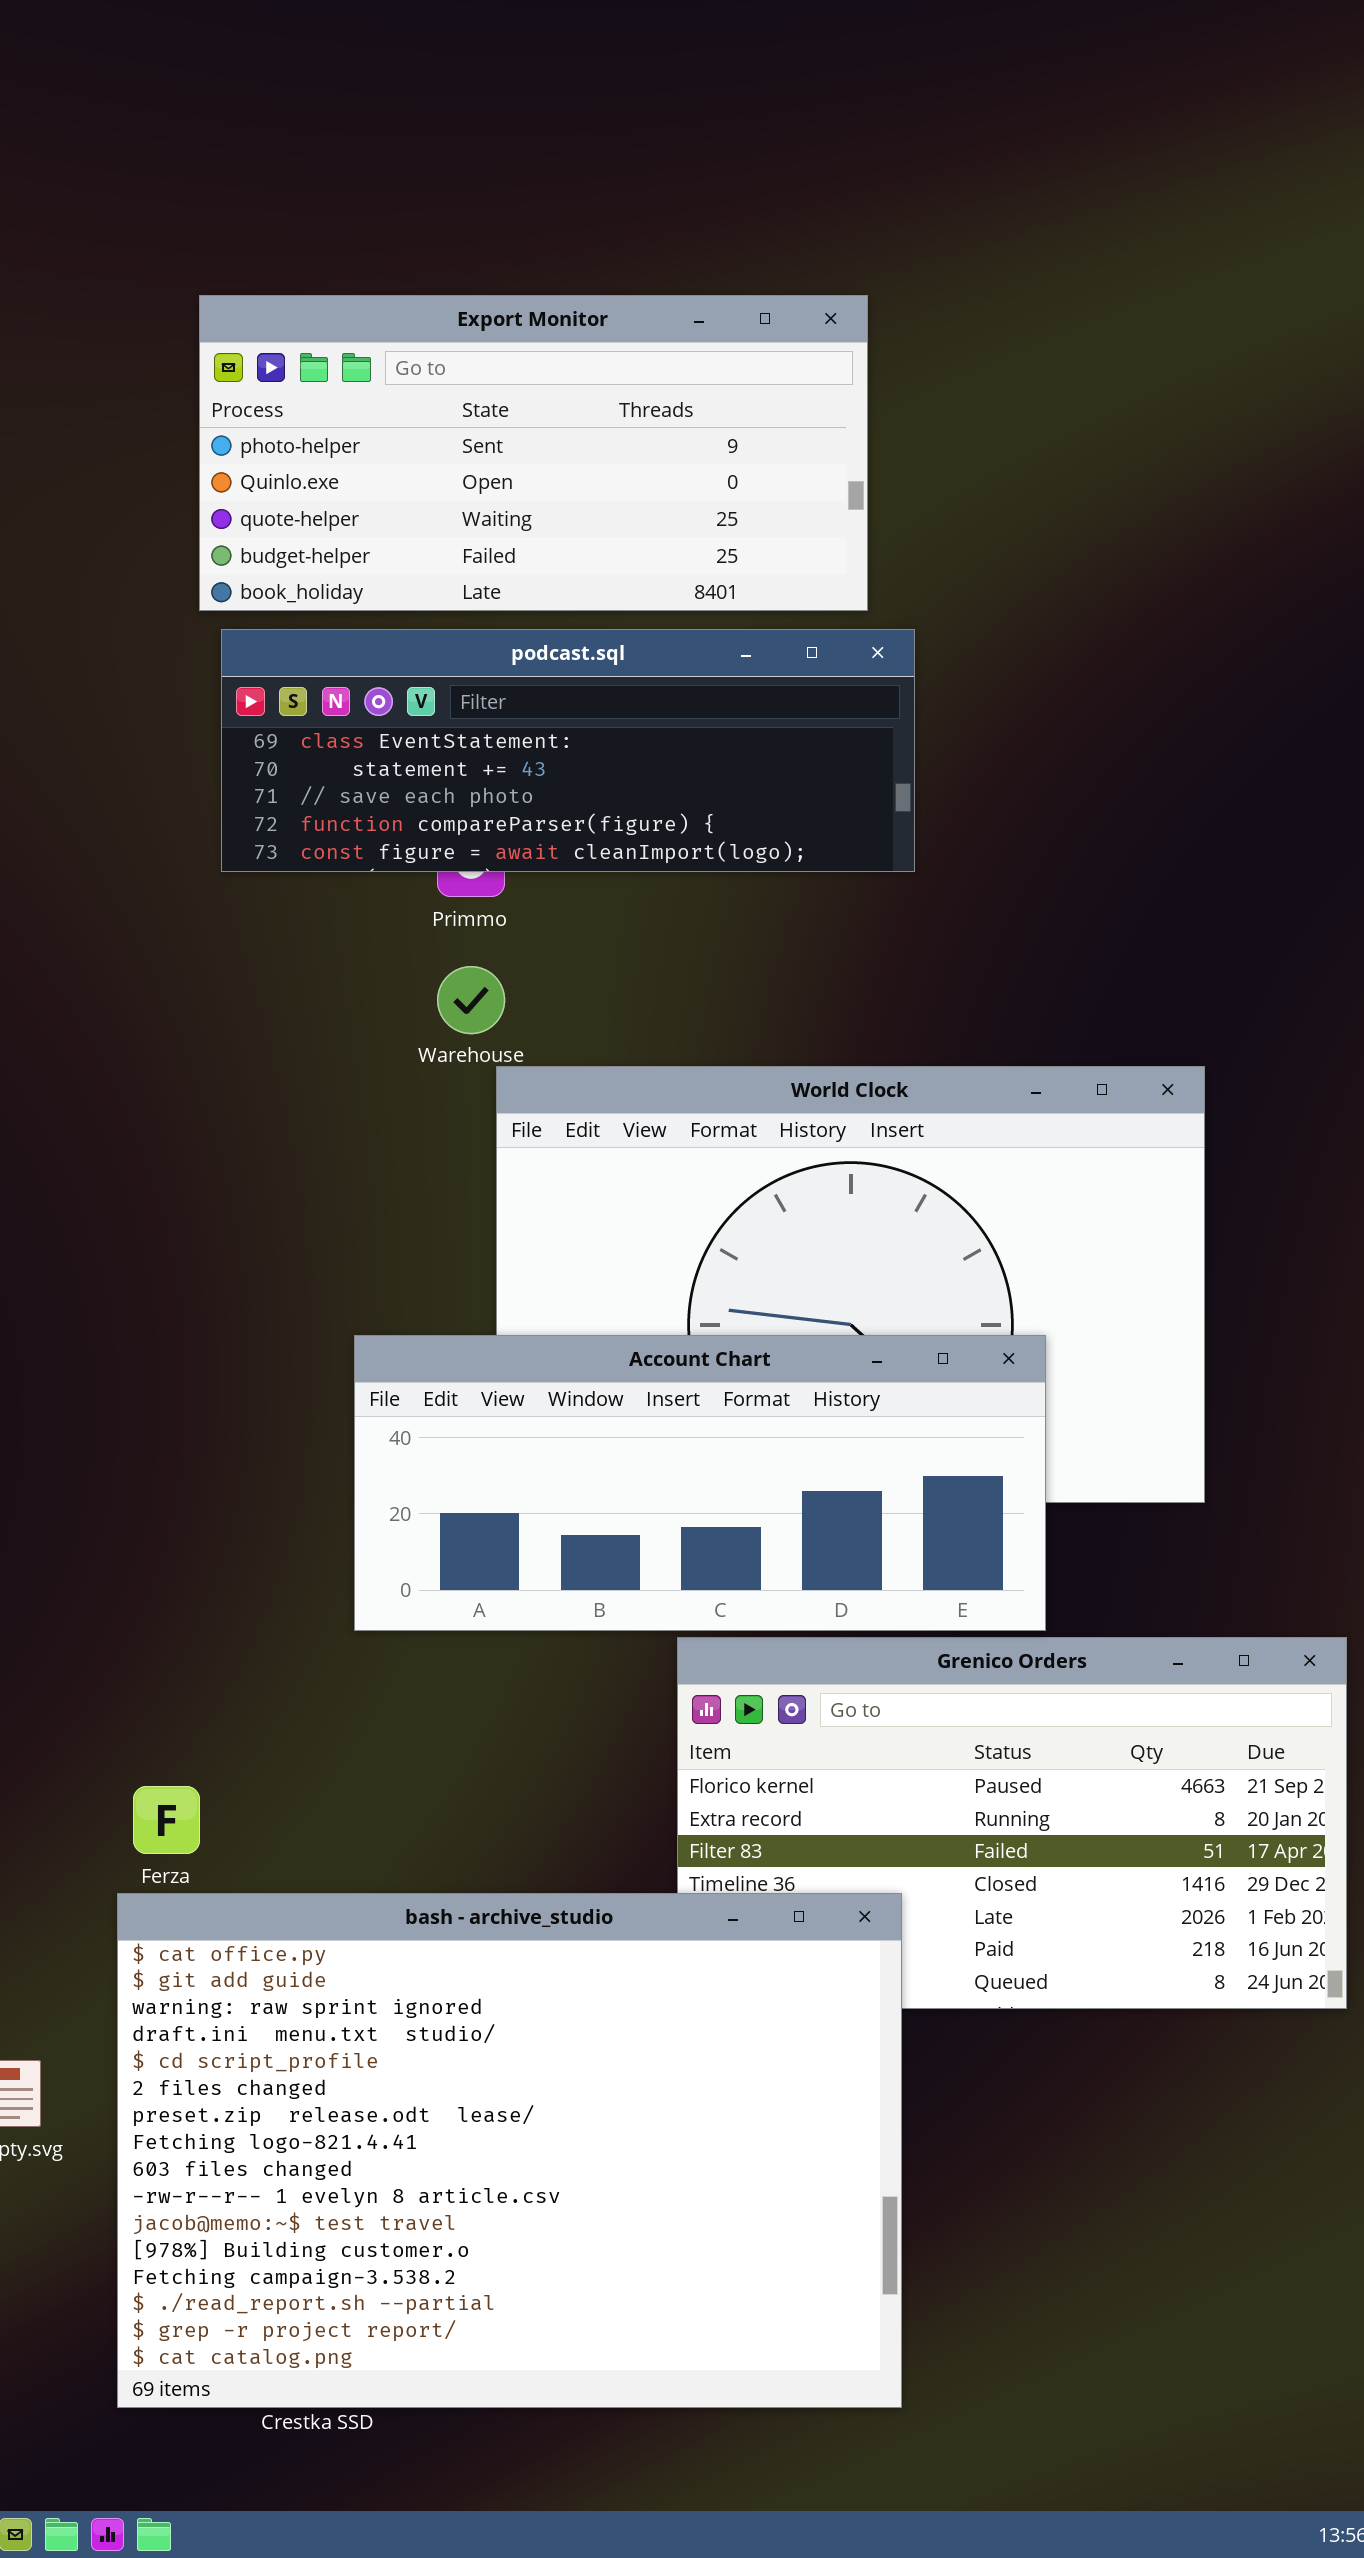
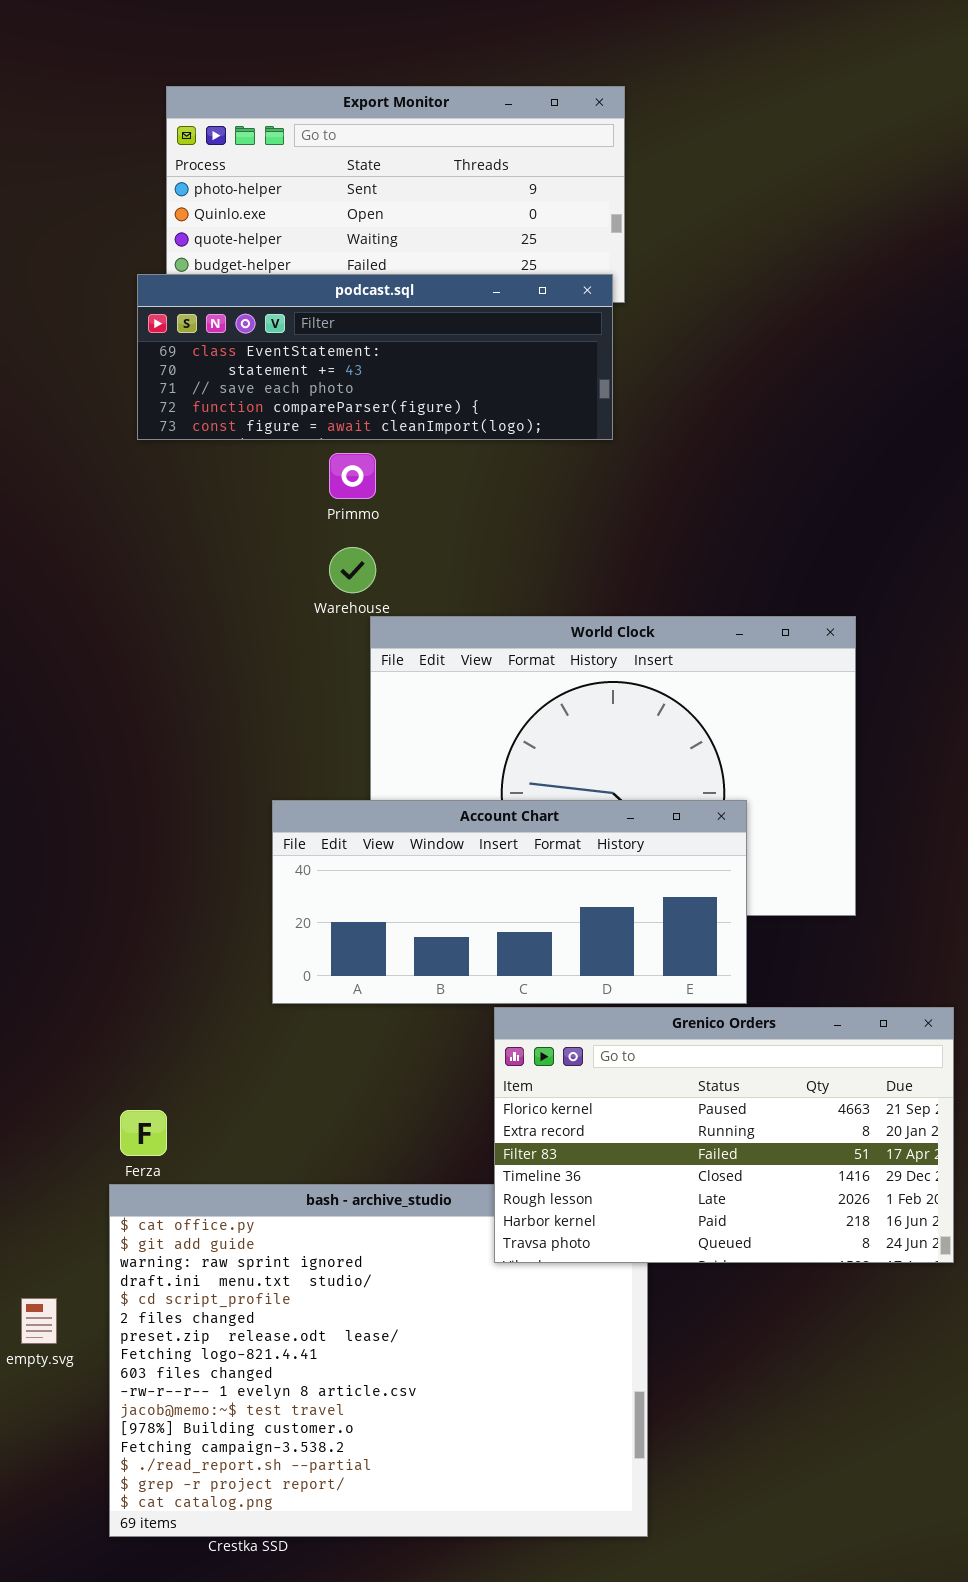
podcast.sql: [221,629,915,872] -> [137,274,613,440], moved
Grenico Orders: [677,1637,1347,2009] -> [494,1007,954,1263], raised

